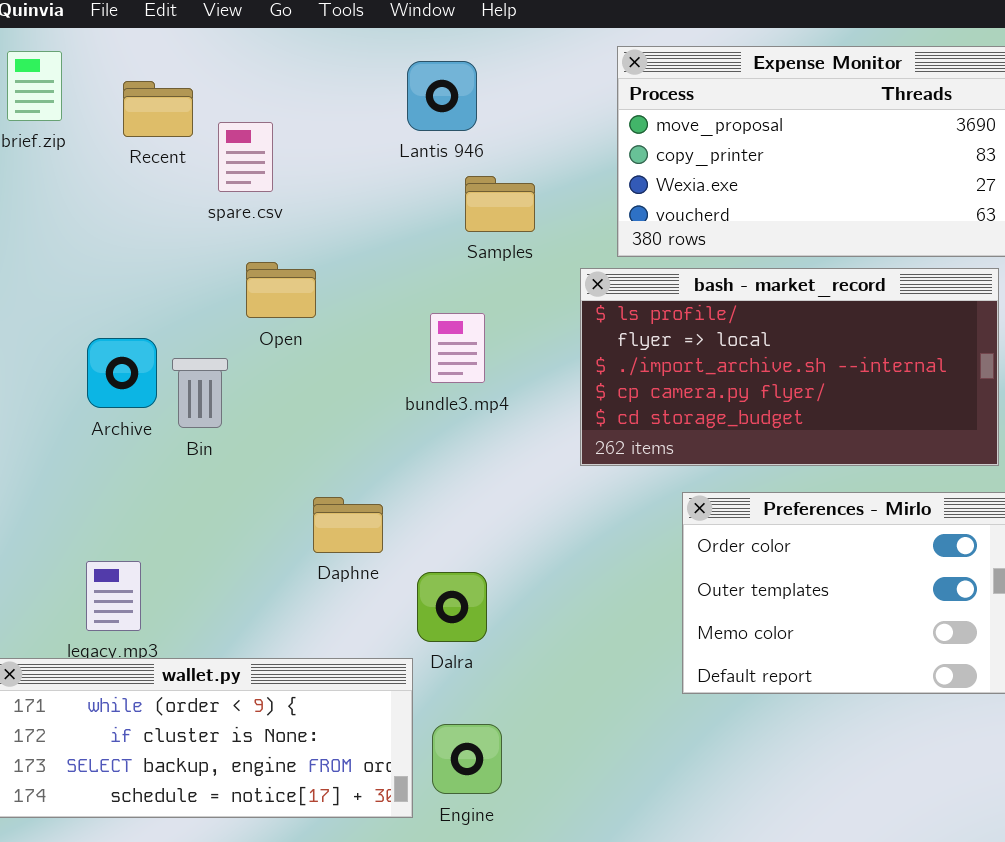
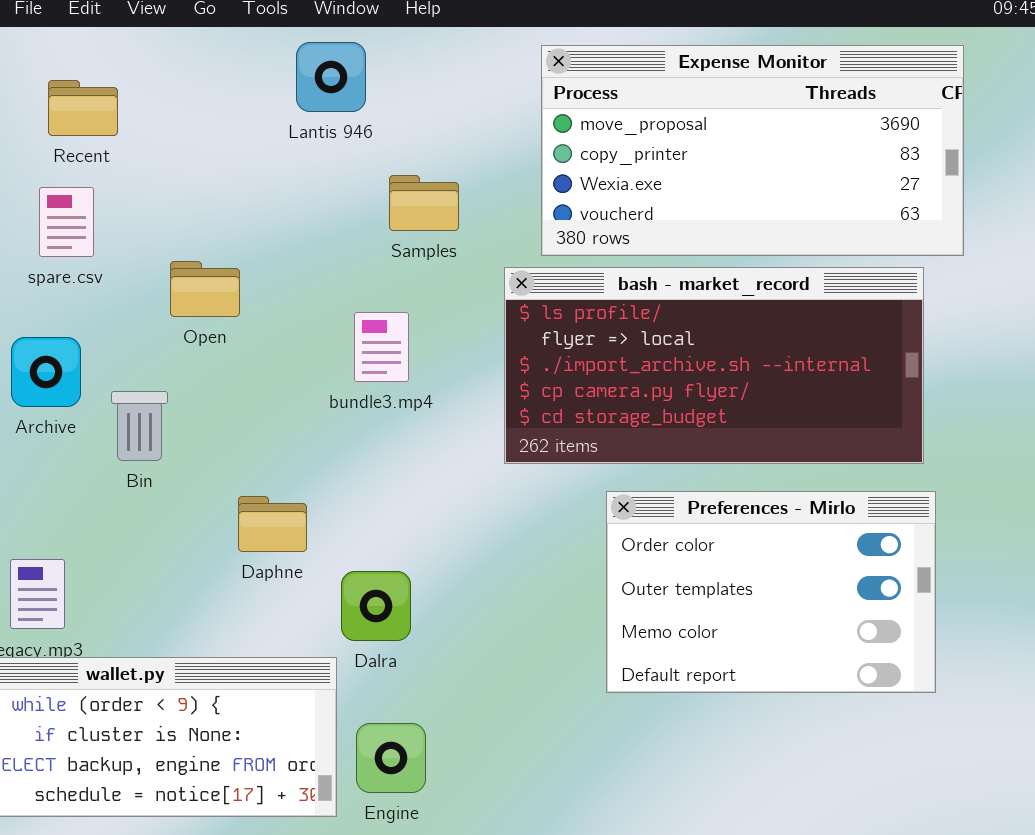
Lantis 946: [407,61,477,131] -> [296,42,366,112], moved
spare.csv: [218,122,273,192] -> [39,187,94,257], moved
Bin: [172,358,228,428] -> [111,391,168,461], moved

